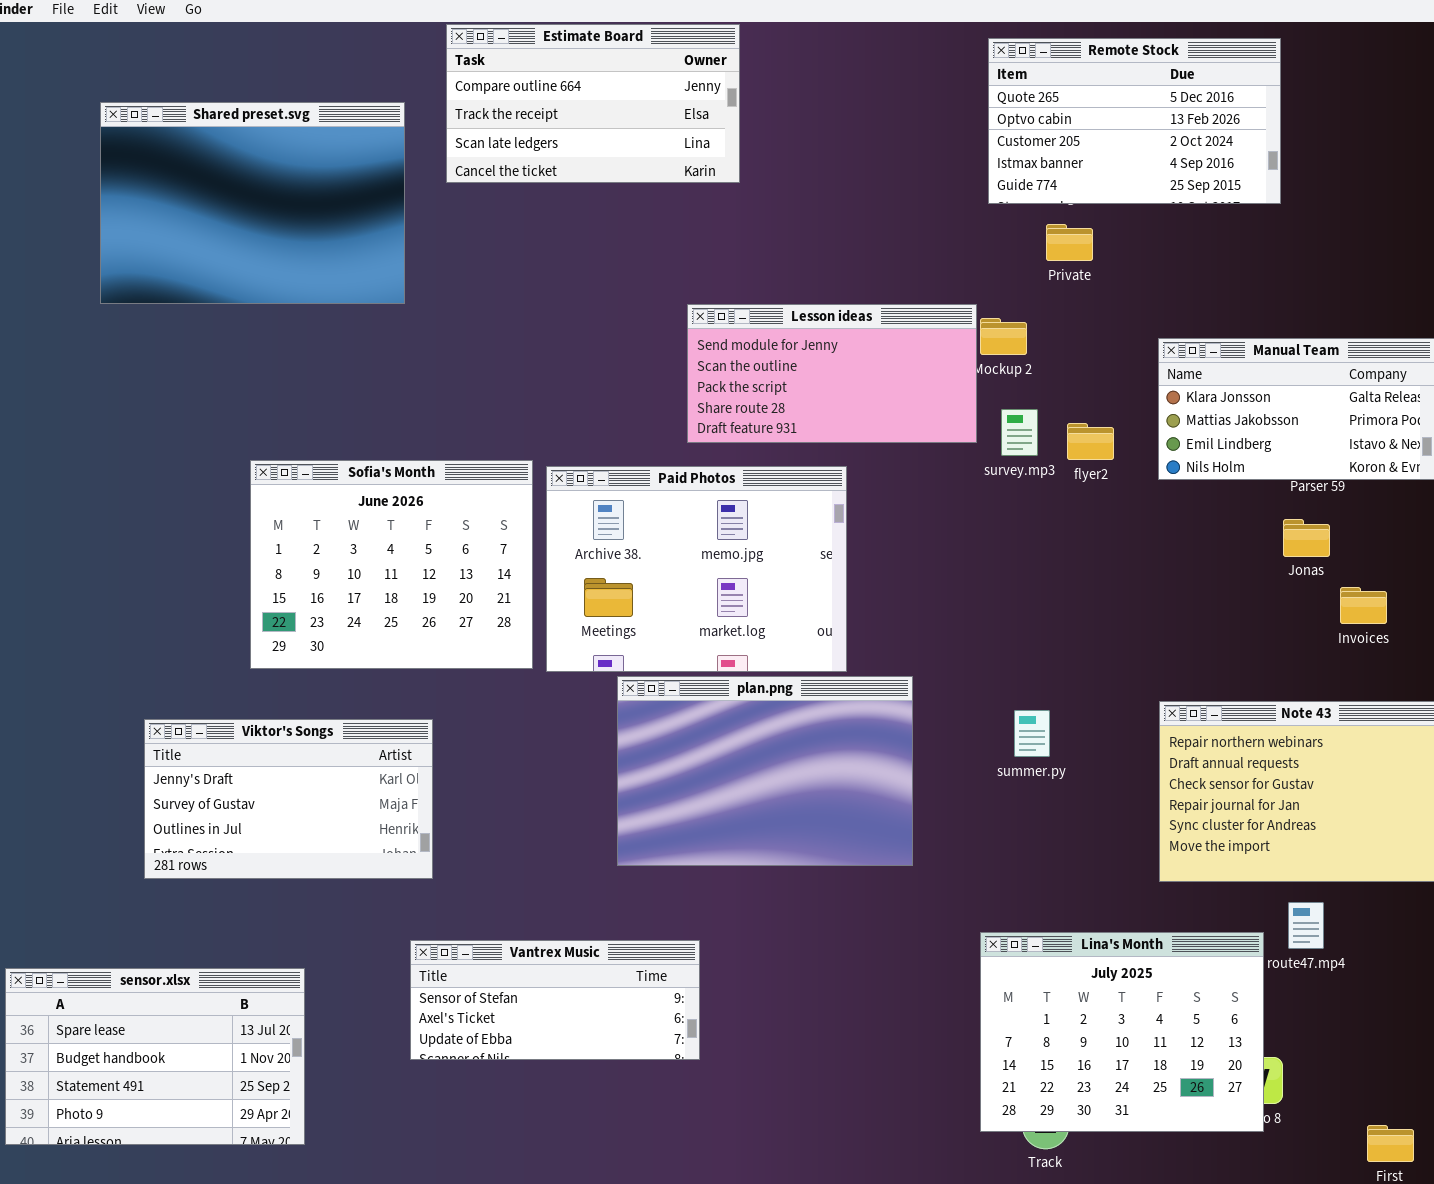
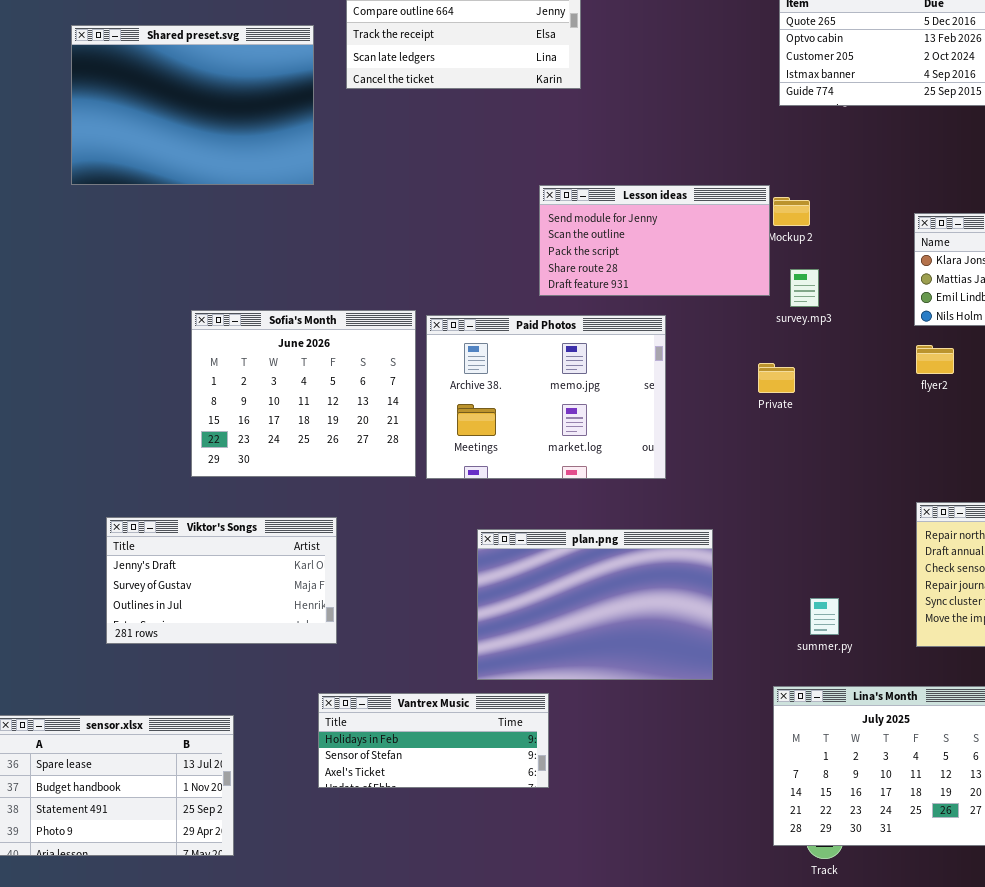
Private: [1046,224,1093,261] -> [758,363,795,393], moved
flyer2: [1067,423,1114,460] -> [916,345,954,374], moved
plan.png: [617,676,913,866] -> [477,529,713,680], moved
summer.py: [1014,710,1050,757] -> [810,598,839,635], moved
Vantrex Music: [410,940,700,1060] -> [318,693,549,788], scrolled up 1 row

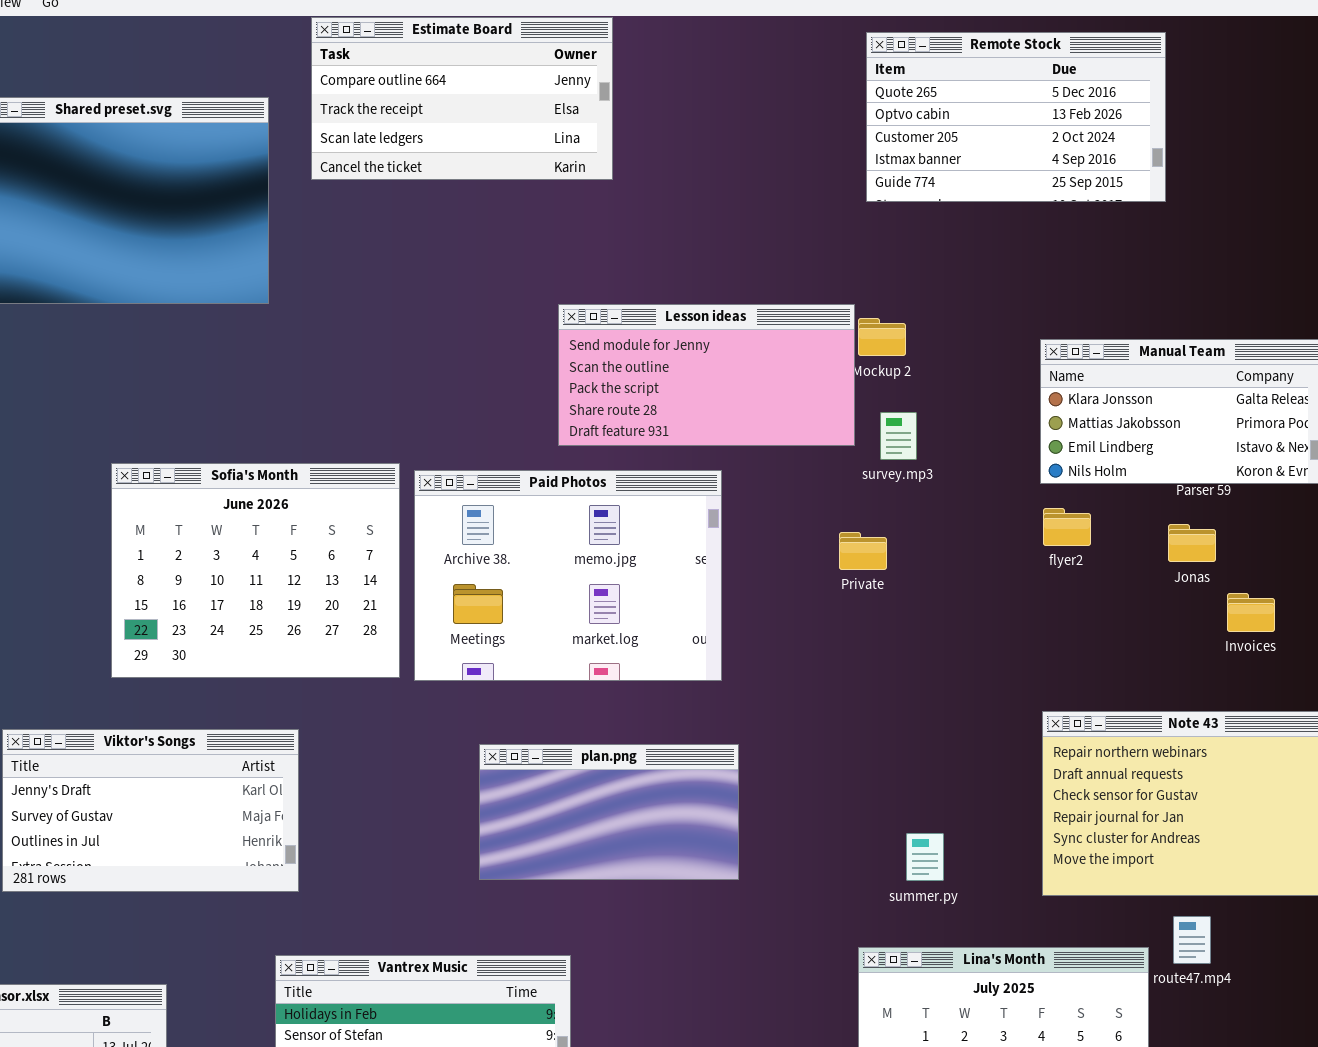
plan.png: [477,529,713,680] -> [479,744,739,880], resized

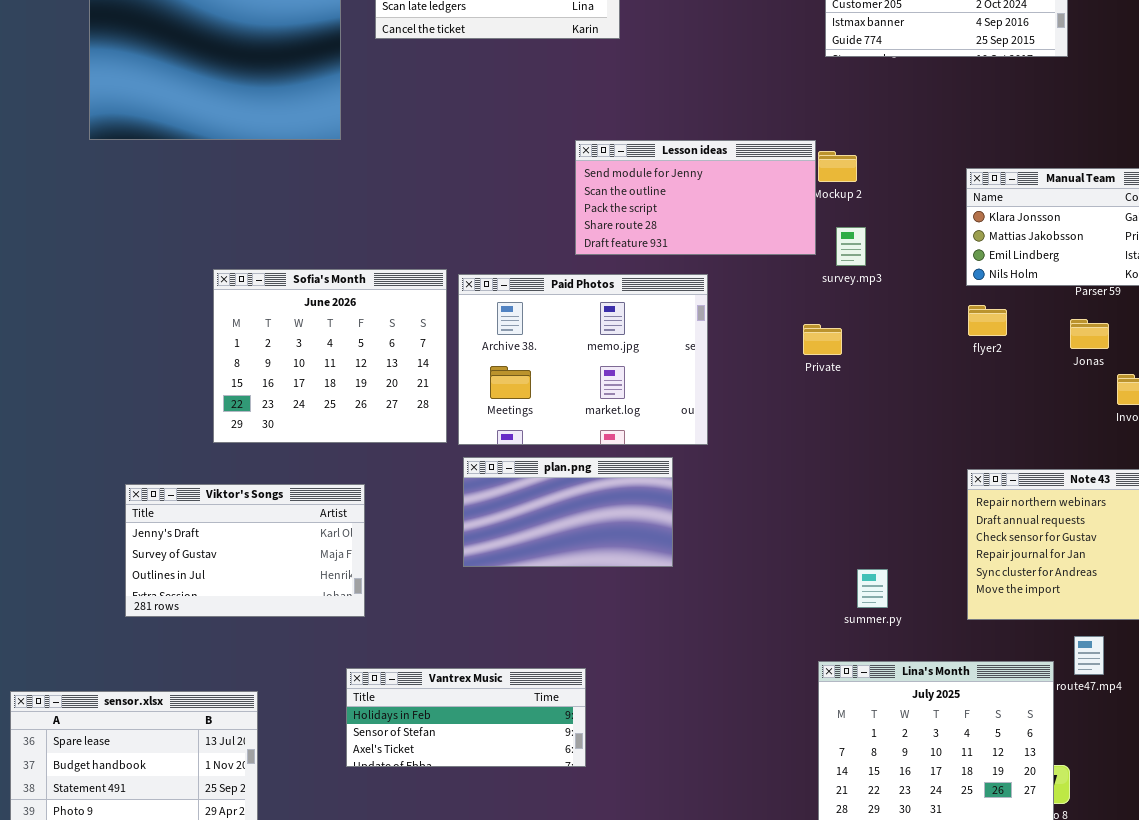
plan.png: [479,744,739,880] -> [463,457,673,567], moved

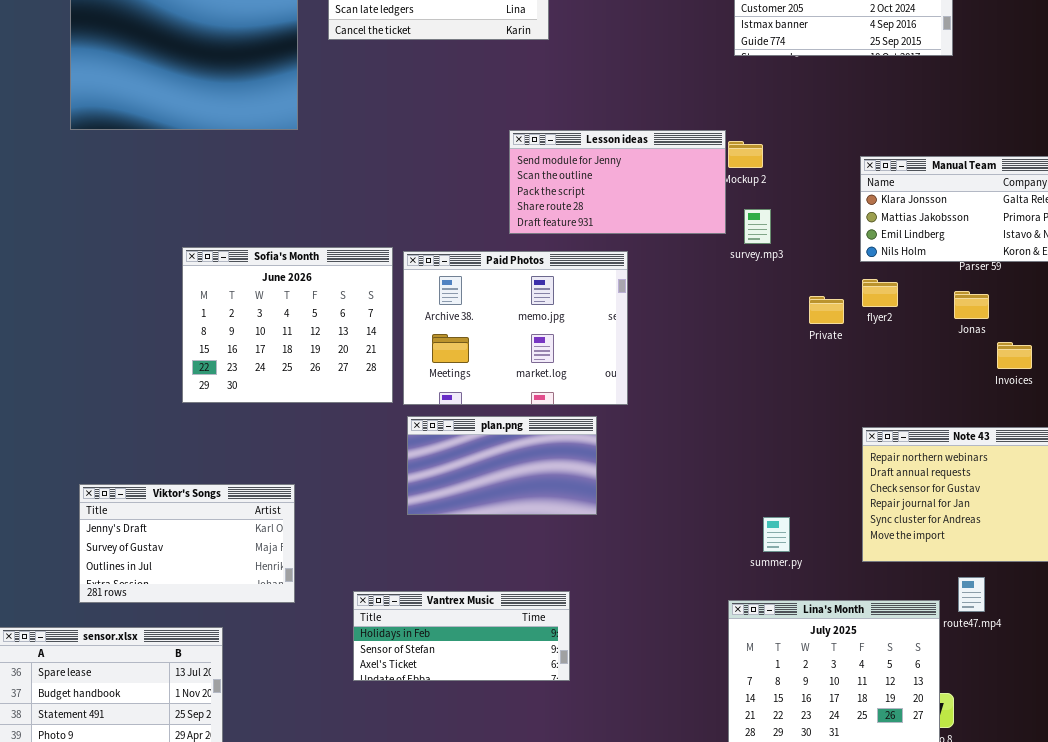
Private: [803,324,842,355] -> [809,296,844,324], moved
Viktor's Songs: [125,484,365,617] -> [79,484,295,603], moved
Vantrex Music: [346,668,586,767] -> [353,591,570,681], moved

